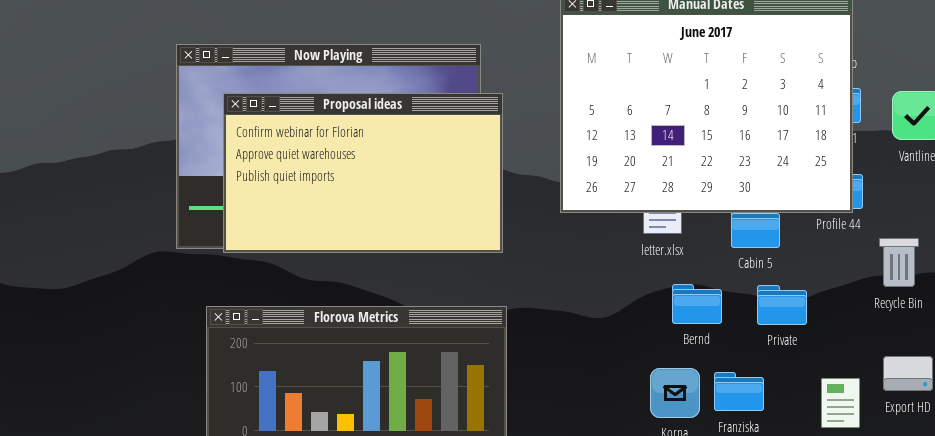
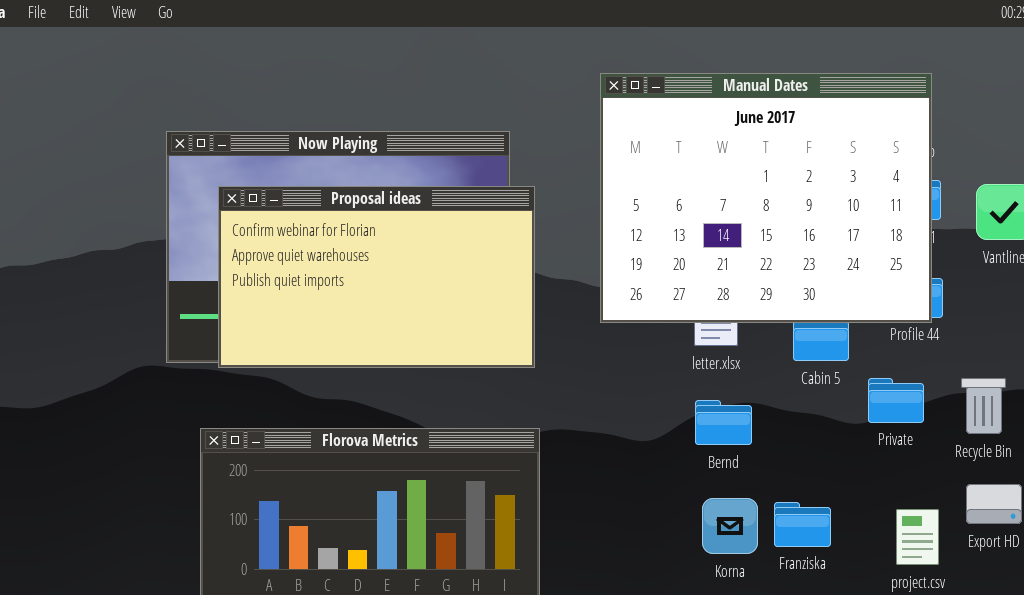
Recycle Bin: [879,238,919,287] -> [961,378,1006,434], moved
Bernd: [672,284,722,324] -> [695,400,752,445], moved
Private: [757,285,807,325] -> [868,378,924,423], moved

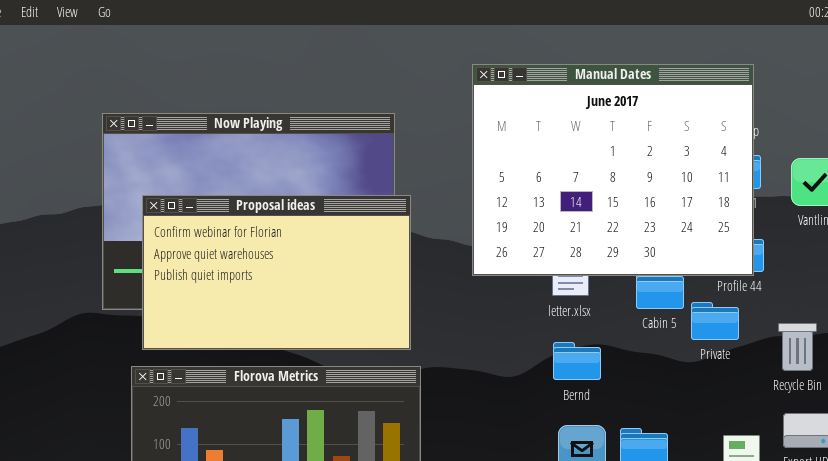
Proposal ideas: [218,186,535,368] -> [142,195,411,350], moved
Private: [868,378,924,423] -> [691,302,739,340], moved

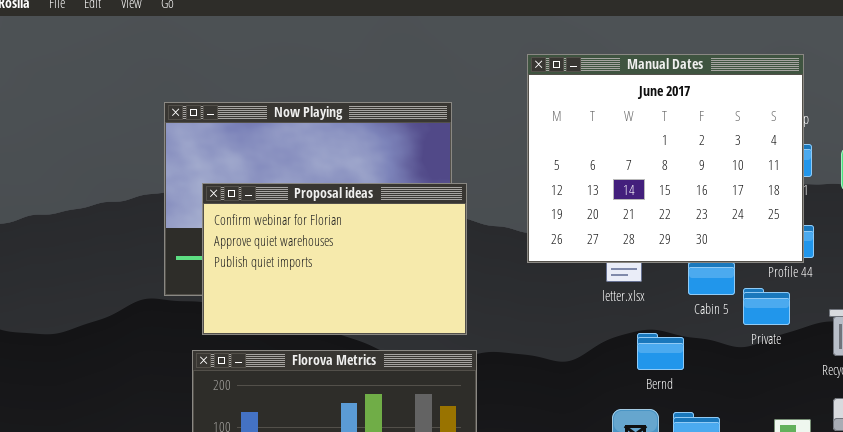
Bernd: [553,342,601,380] -> [637,333,684,370], moved

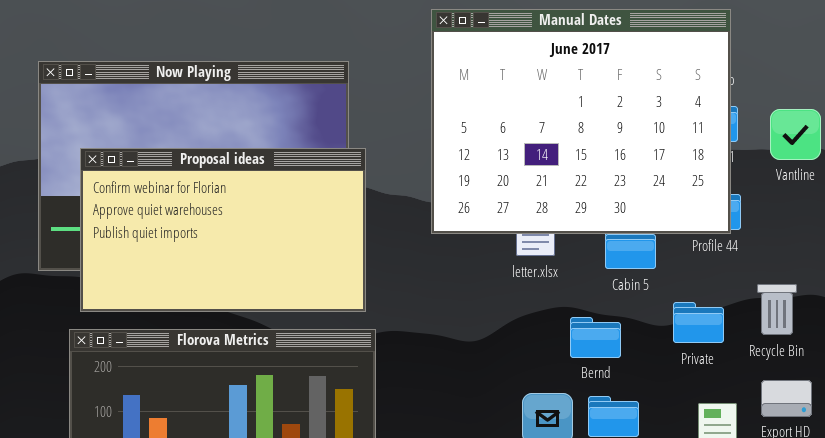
Private: [743,288,790,325] -> [673,302,724,343], moved
Bernd: [637,333,684,370] -> [570,317,621,358], moved

